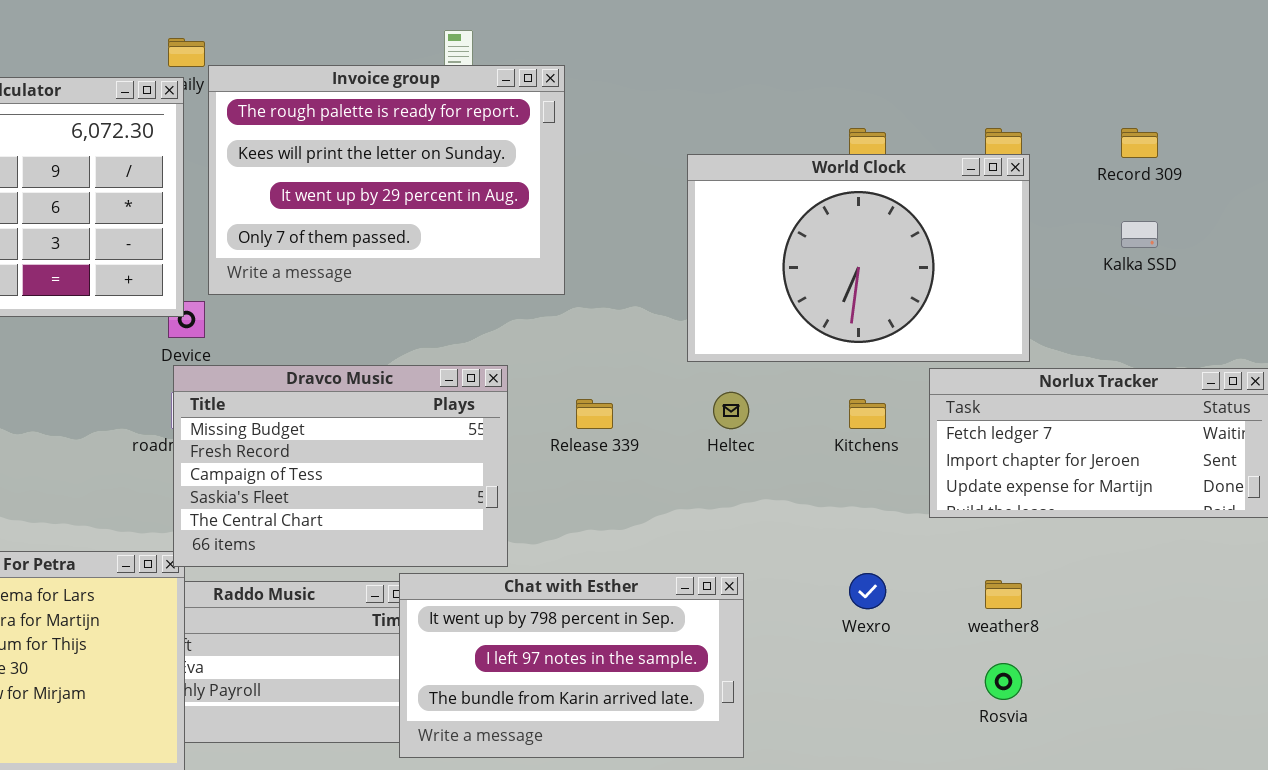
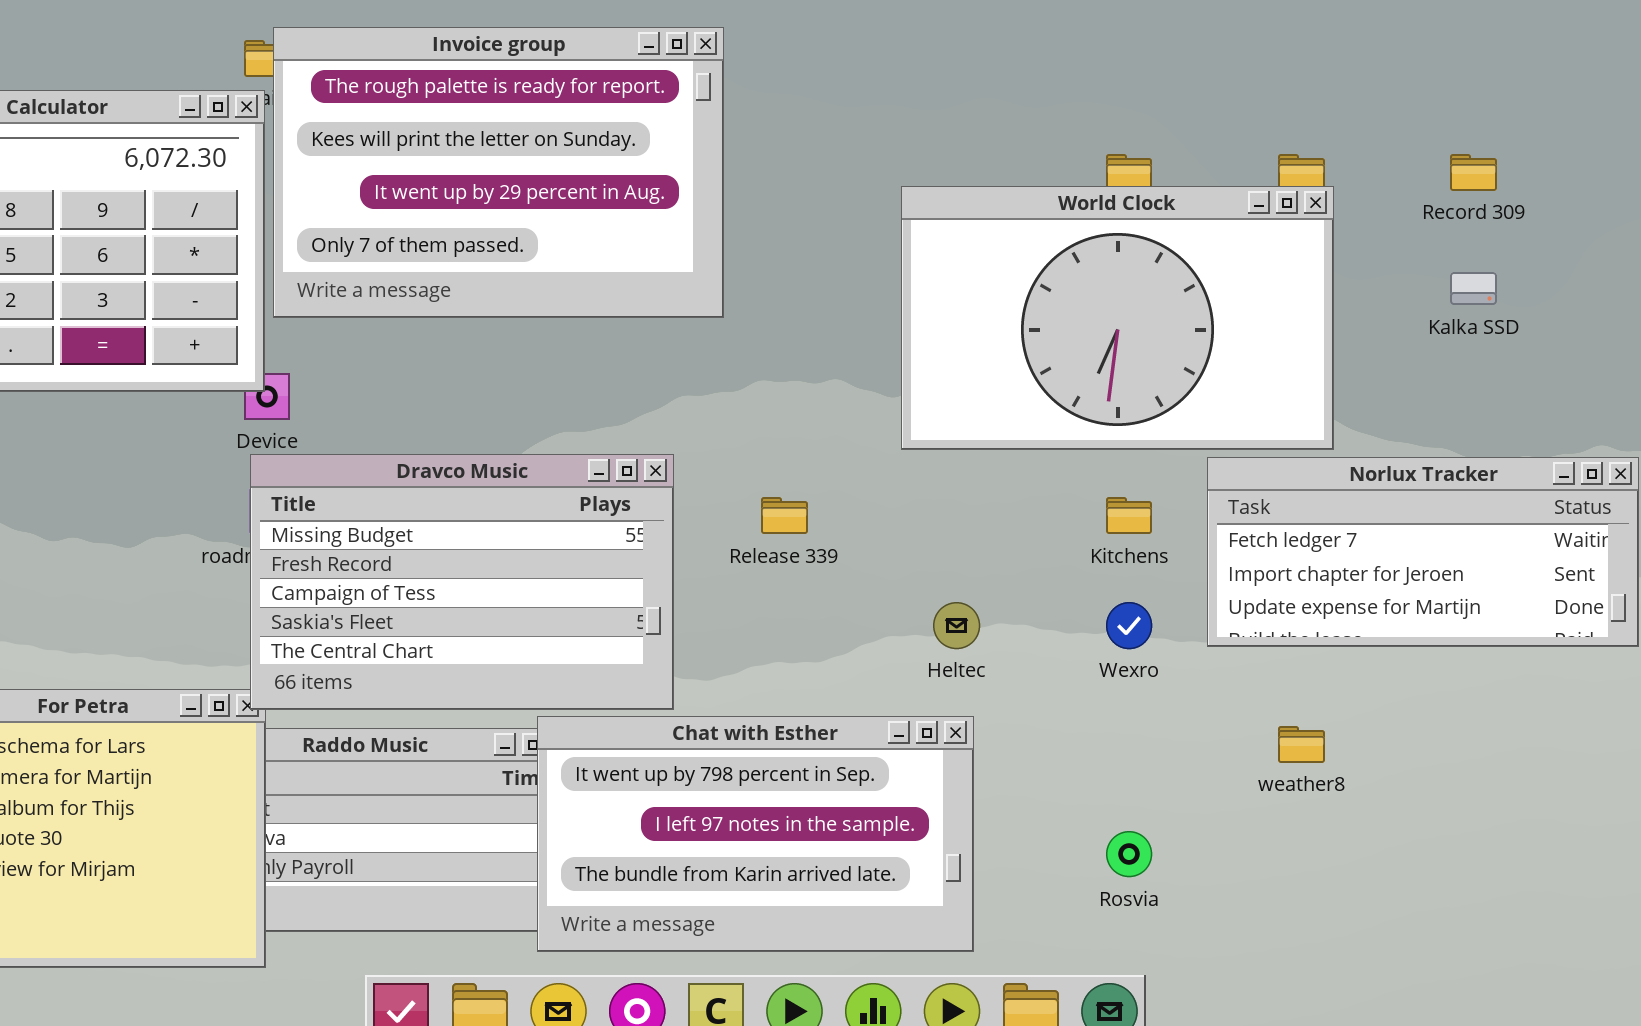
Invoice group: [208,65,565,295] -> [273,27,724,318], moved
Heltec: [713,392,749,429] -> [933,602,980,649], moved
Wexro: [849,573,886,609] -> [1106,602,1152,649], moved
Rosvia: [985,663,1022,700] -> [1106,831,1152,877], moved

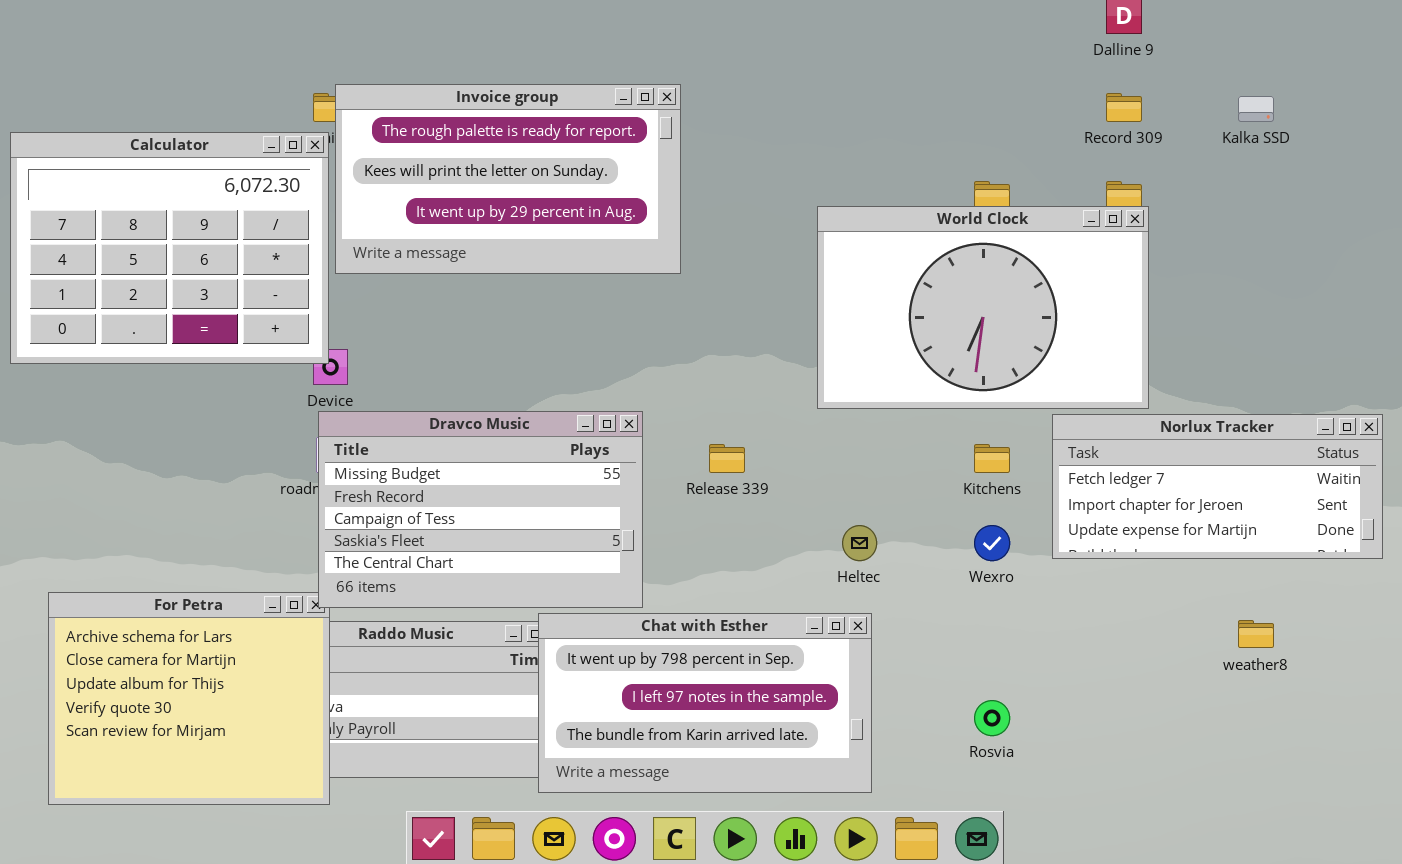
Invoice group: [273,27,724,318] -> [335,84,681,274], resized
Record 309: [1450,154,1497,191] -> [1106,93,1142,122], moved
Kalka SSD: [1450,272,1497,305] -> [1238,96,1274,122], moved
weather8: [1278,726,1325,763] -> [1238,620,1274,648], moved

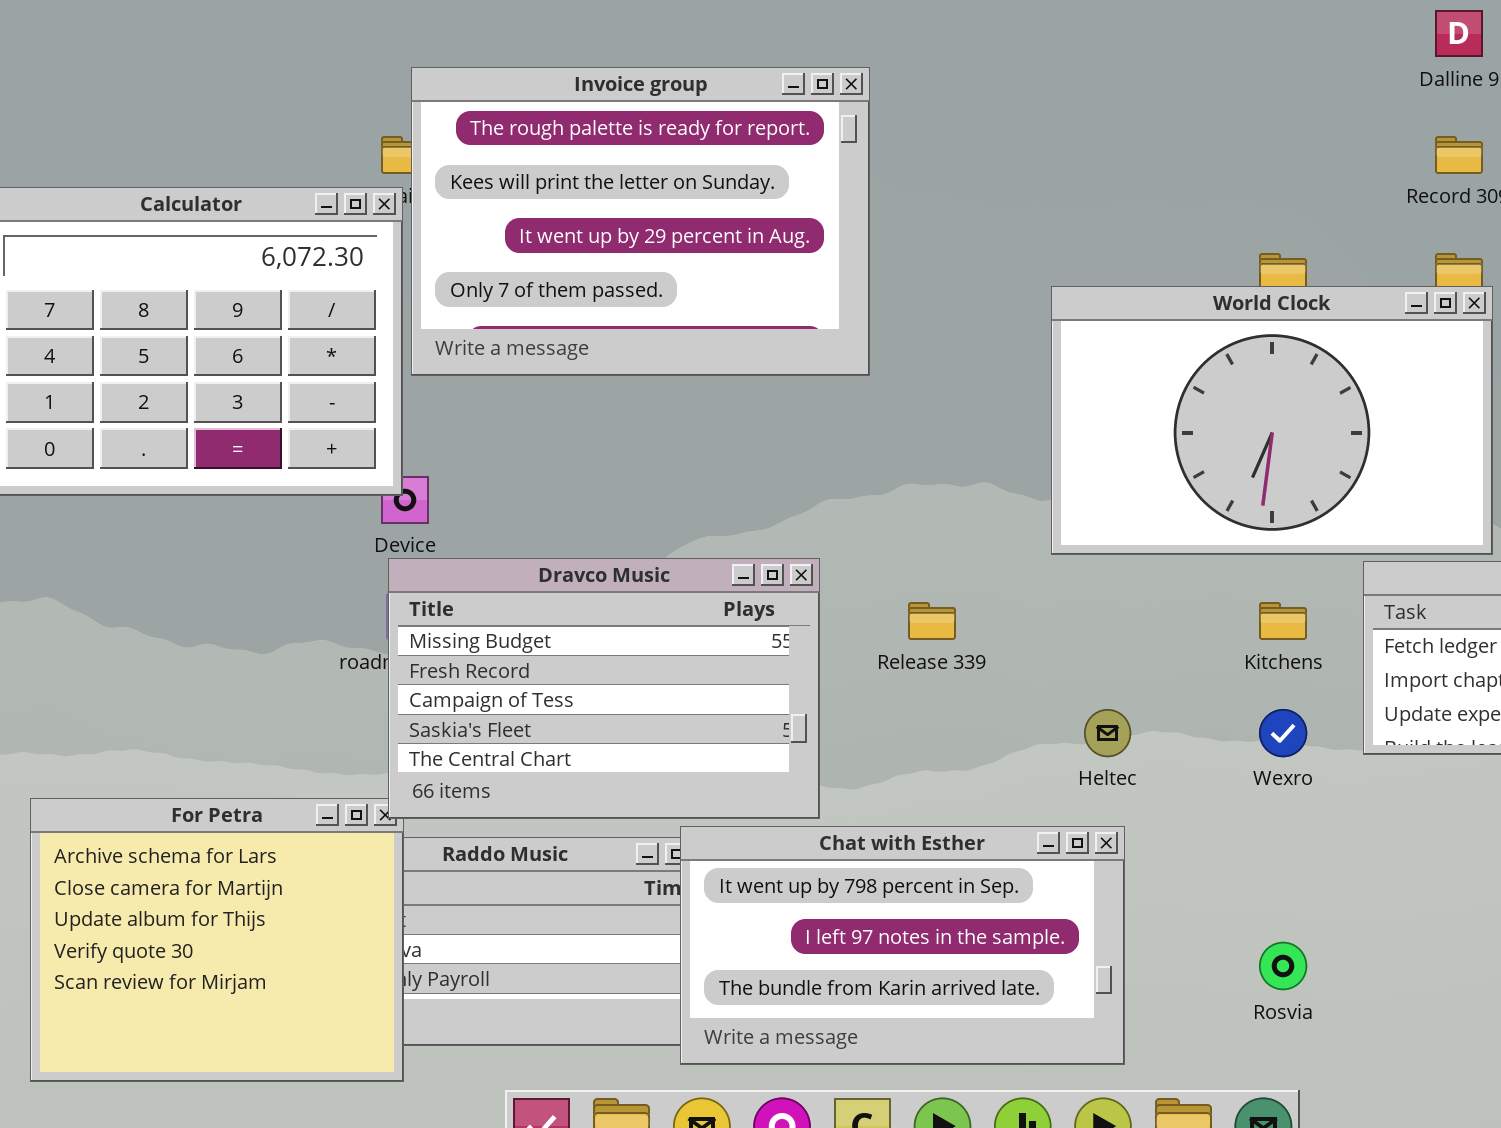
Invoice group: [335,84,681,274] -> [411,67,870,376], resized

